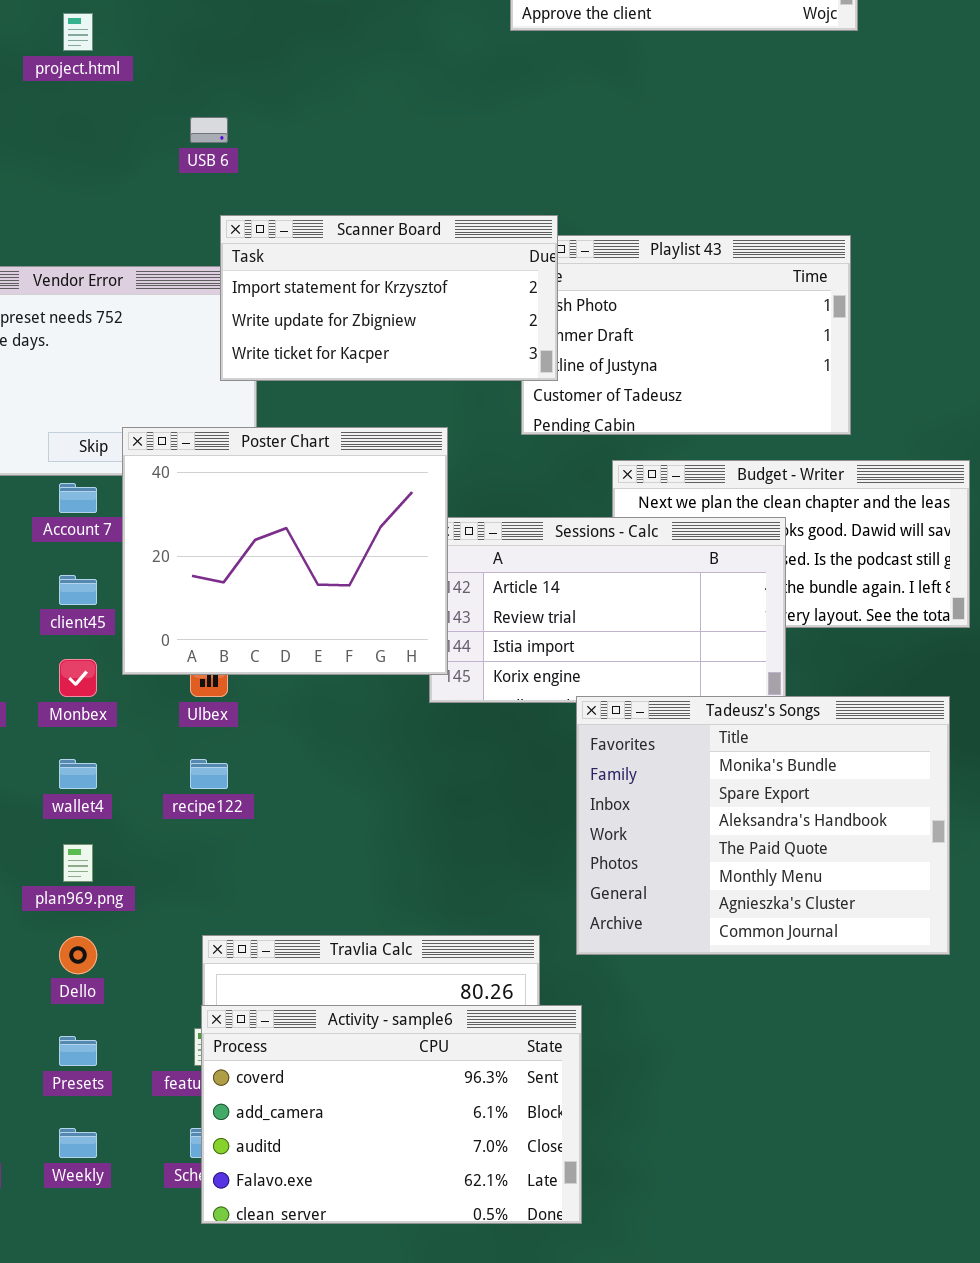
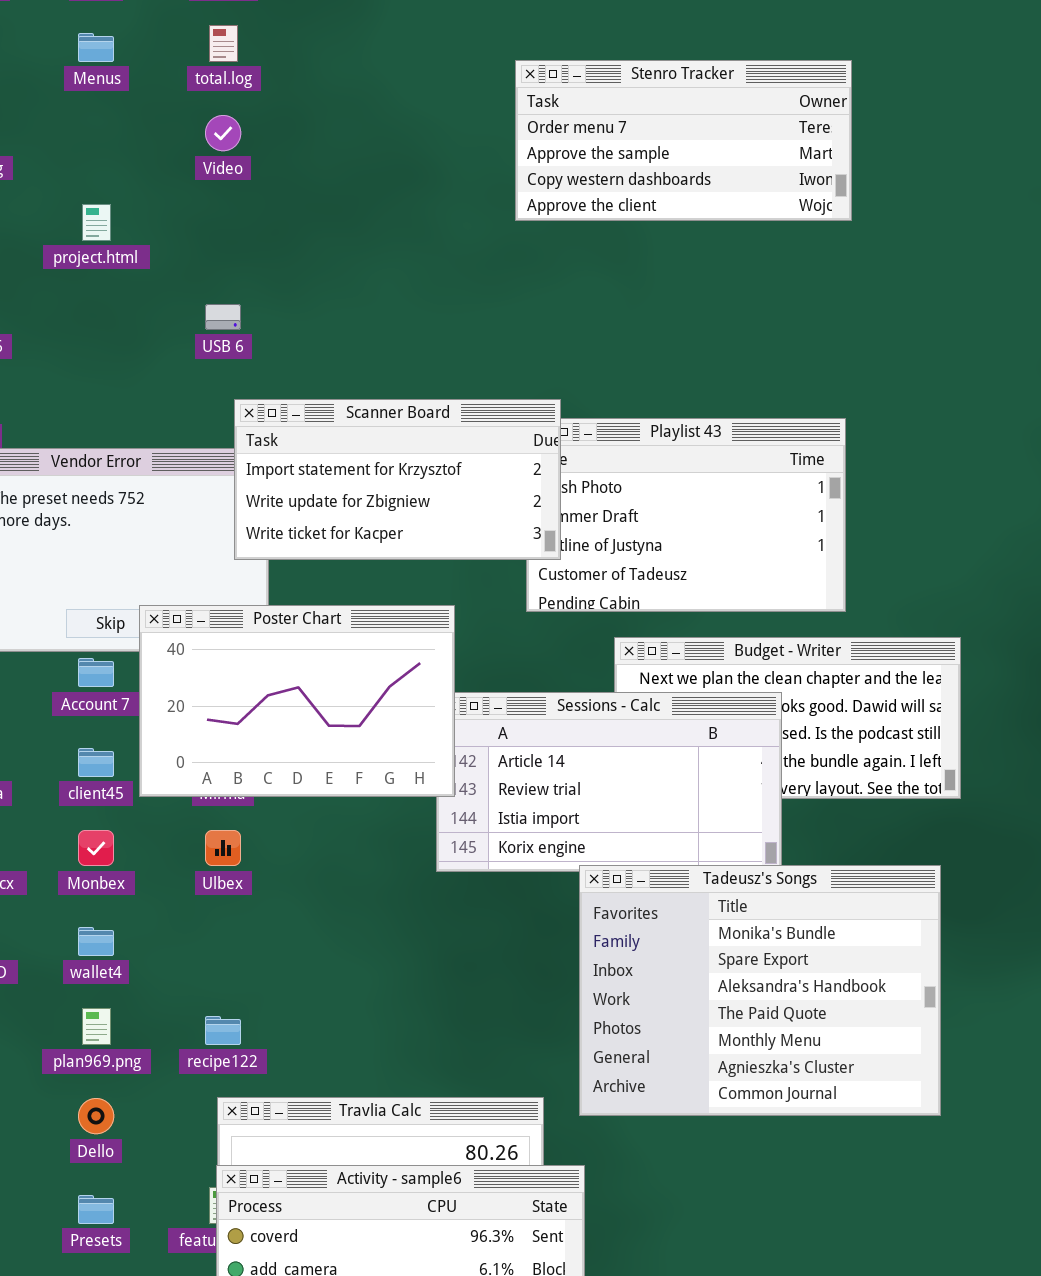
Poster Chart: [122,427,448,675] -> [139,605,455,797], resized
recipe122: [190,759,228,789] -> [205,1016,241,1045], moved

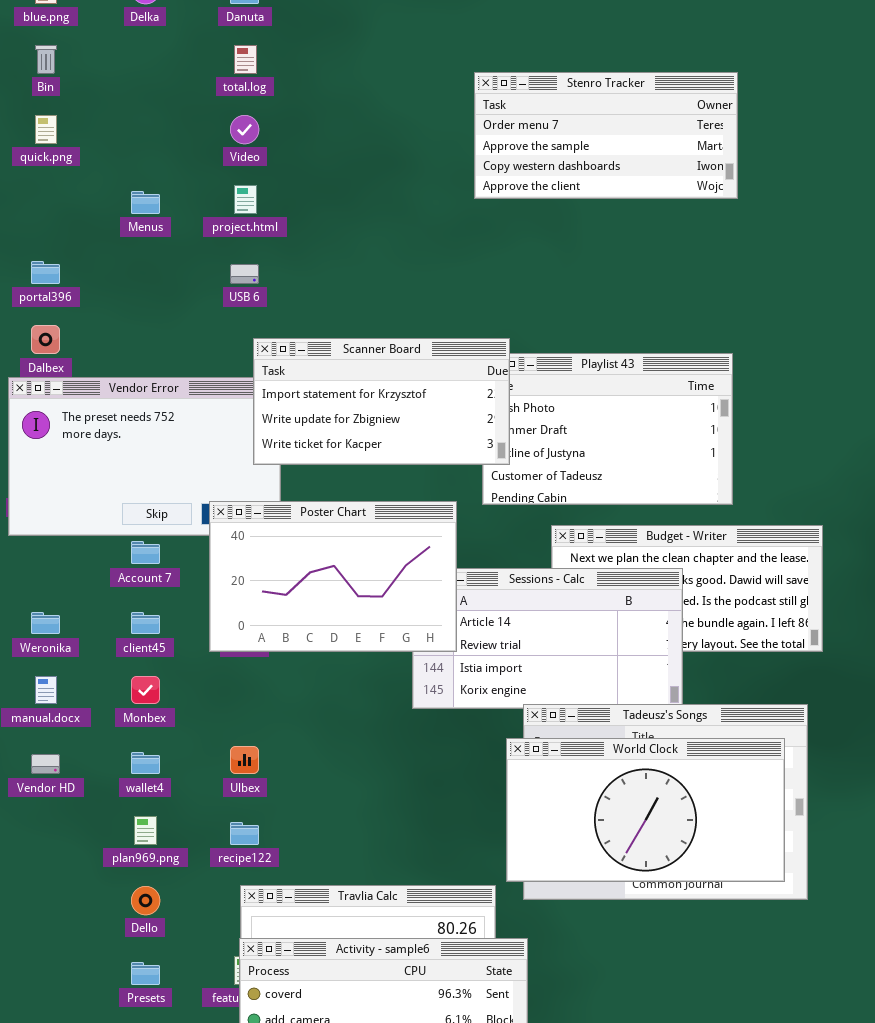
Menus: [78,33,114,62] -> [131,191,160,214], moved
project.html: [82,204,111,241] -> [234,185,257,214], moved
Poster Chart: [139,605,455,797] -> [209,501,457,652], moved
Ulbex: [205,830,241,866] -> [230,746,259,774], moved
World Clock: none -> [506,738,785,882], opened

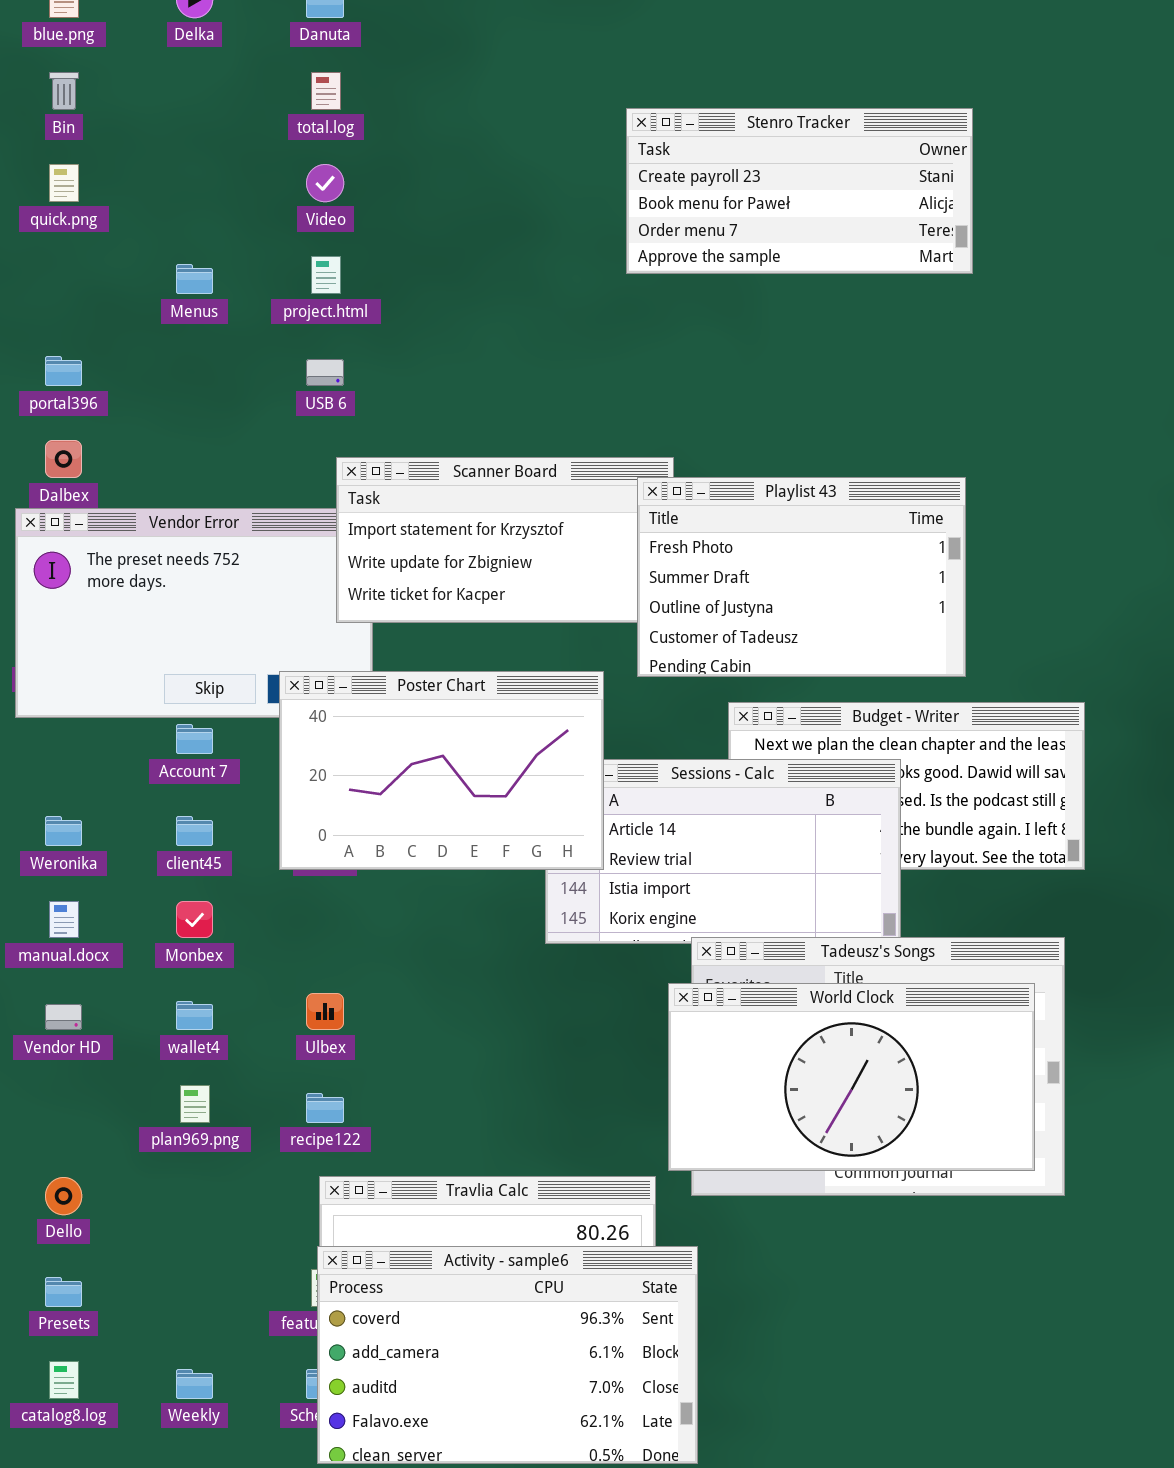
Stenro Tracker: [474,72,738,199] -> [626,108,973,274], scrolled up 2 rows
Playlist 43: [482,353,733,505] -> [637,477,966,677], raised
Dello: [131,886,160,915] -> [45,1177,82,1215], moved
Presets: [131,962,160,985] -> [45,1277,82,1307], moved

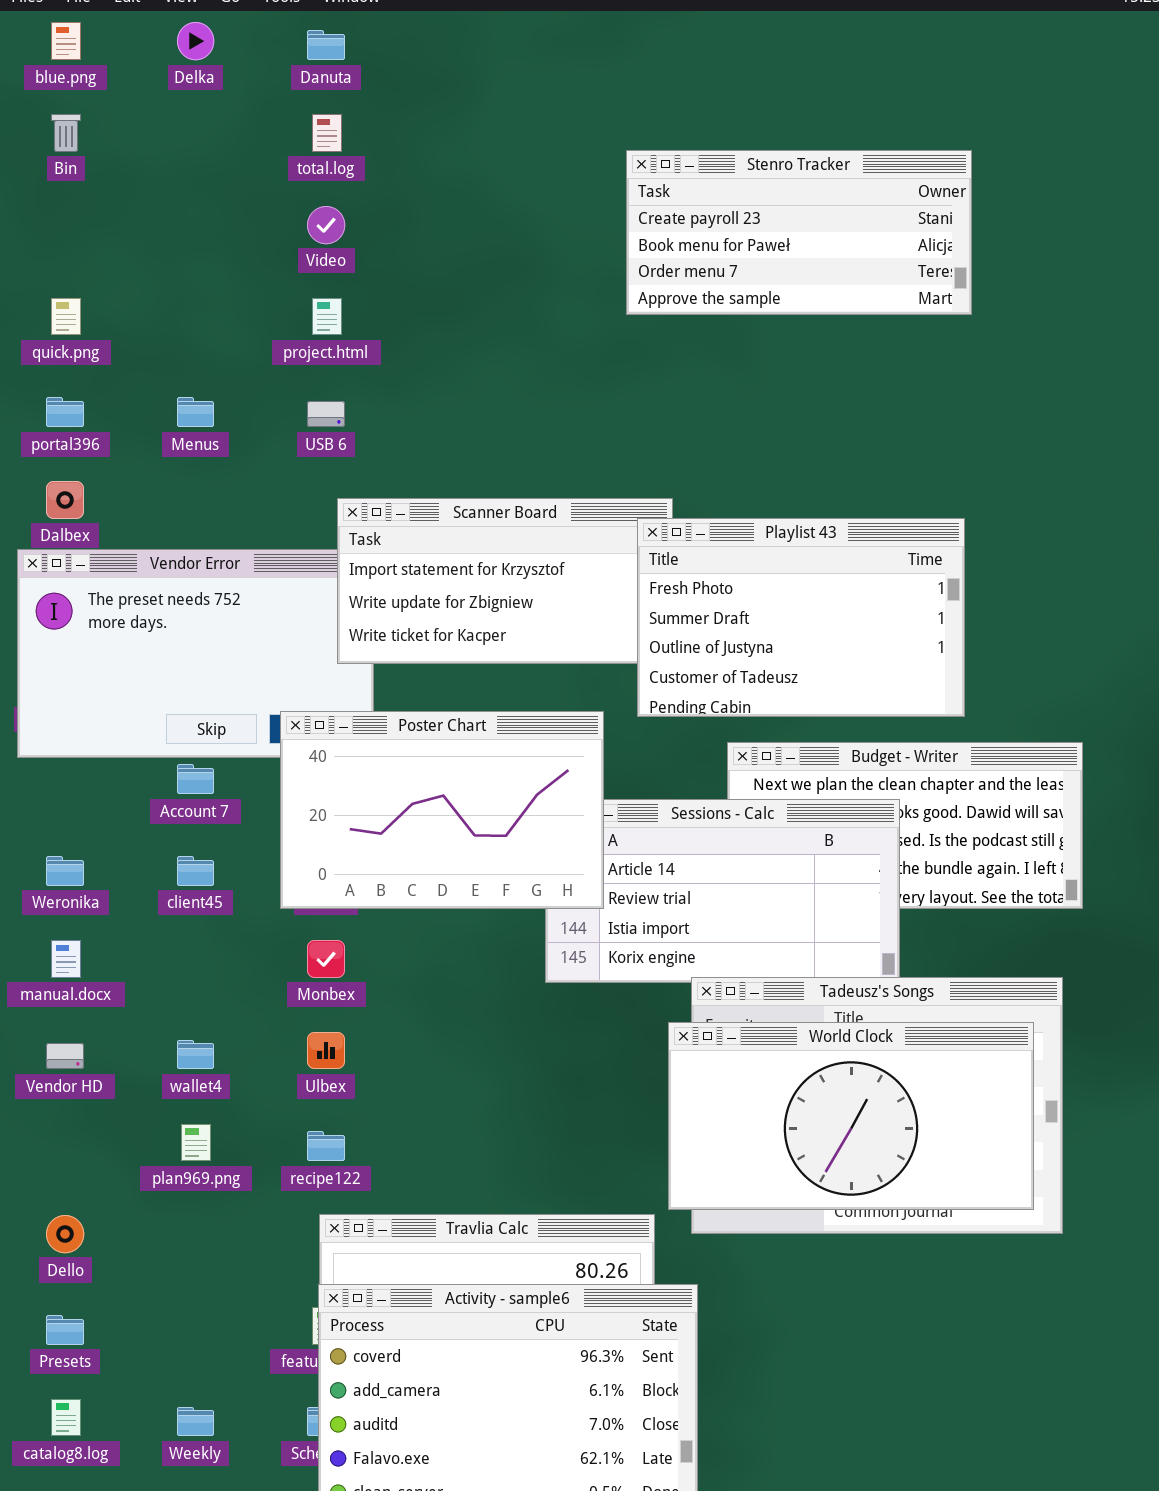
quick.png: [49,164,79,202] -> [51,298,81,335], moved
Menus: [176,264,213,294] -> [177,397,214,427], moved
Monbex: [176,901,213,938] -> [307,940,345,978], moved

